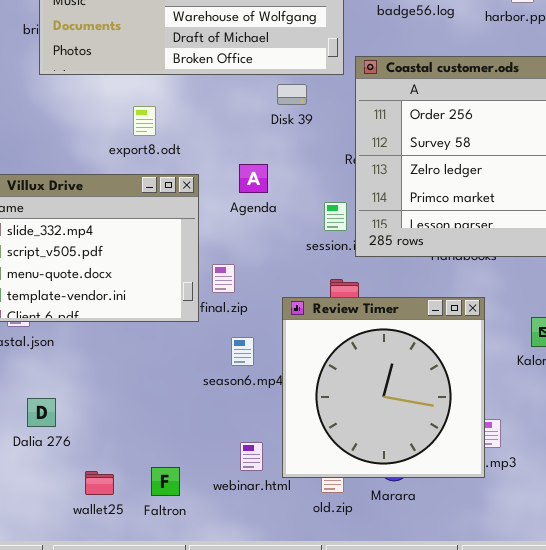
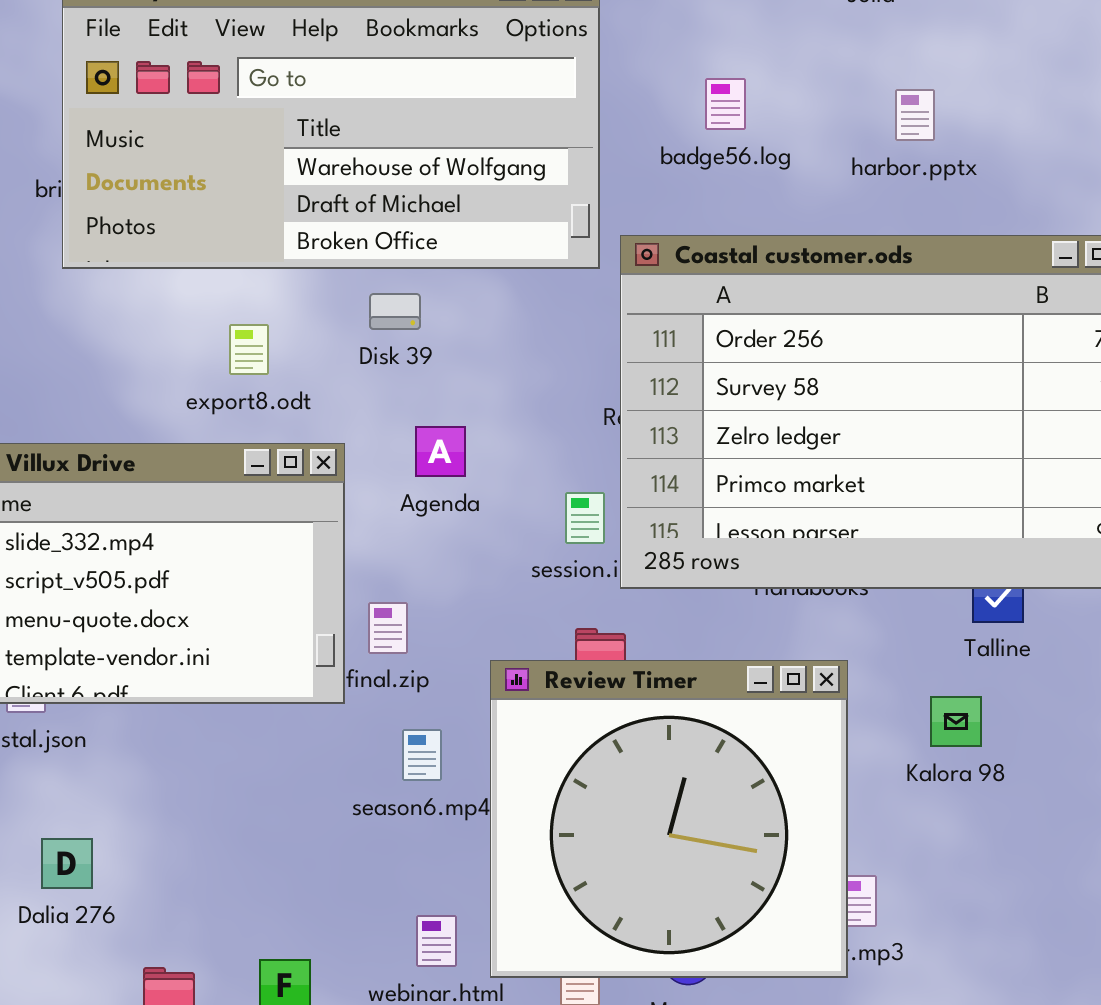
Disk 39: [277,84,307,105] -> [369,293,421,330], moved

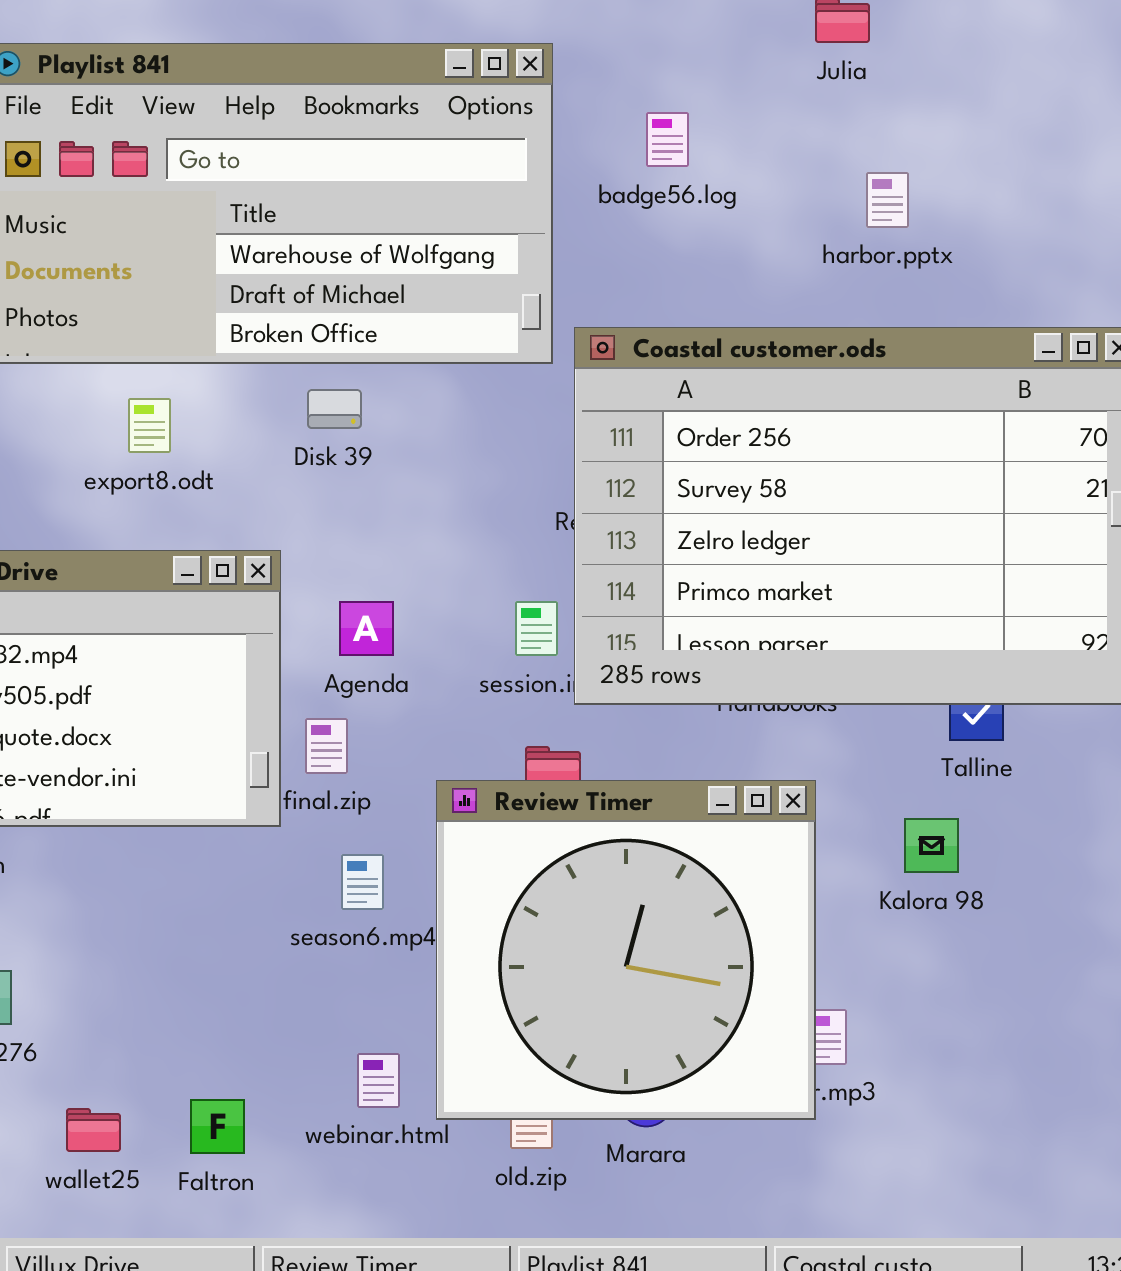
badge56.log: [705,78,746,130] -> [646,112,689,167], moved
export8.odt: [229,324,269,375] -> [128,398,171,453], moved
Agenda: [415,426,466,477] -> [339,601,394,656], moved

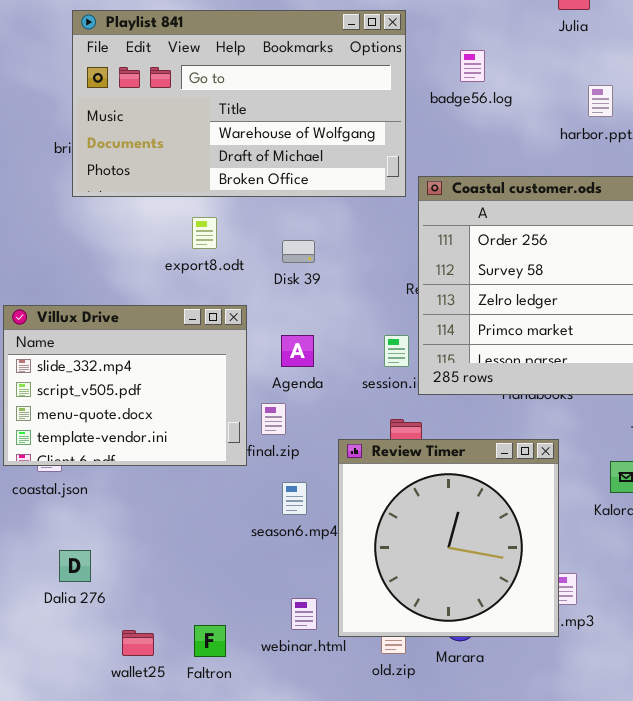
Disk 39: [307,389,362,429] -> [282,240,315,263], moved
export8.odt: [128,398,171,453] -> [192,217,217,249], moved

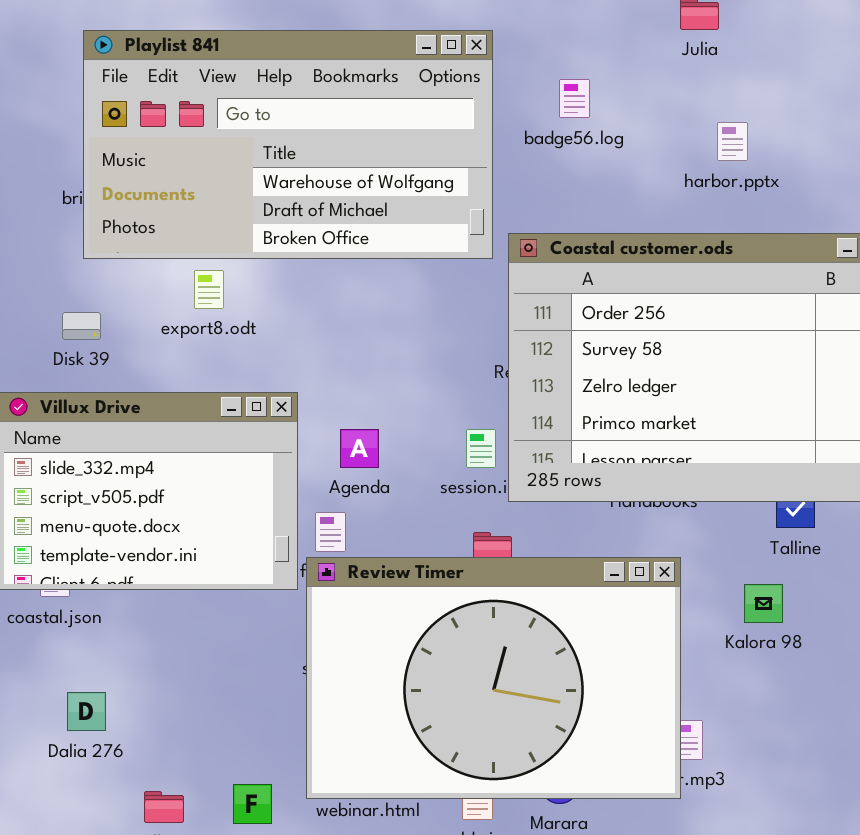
export8.odt: [192,217,217,249] -> [194,270,224,309], moved
Disk 39: [282,240,315,263] -> [62,312,101,340], moved
Review Timer: [338,439,559,637] -> [306,557,681,799], resized

